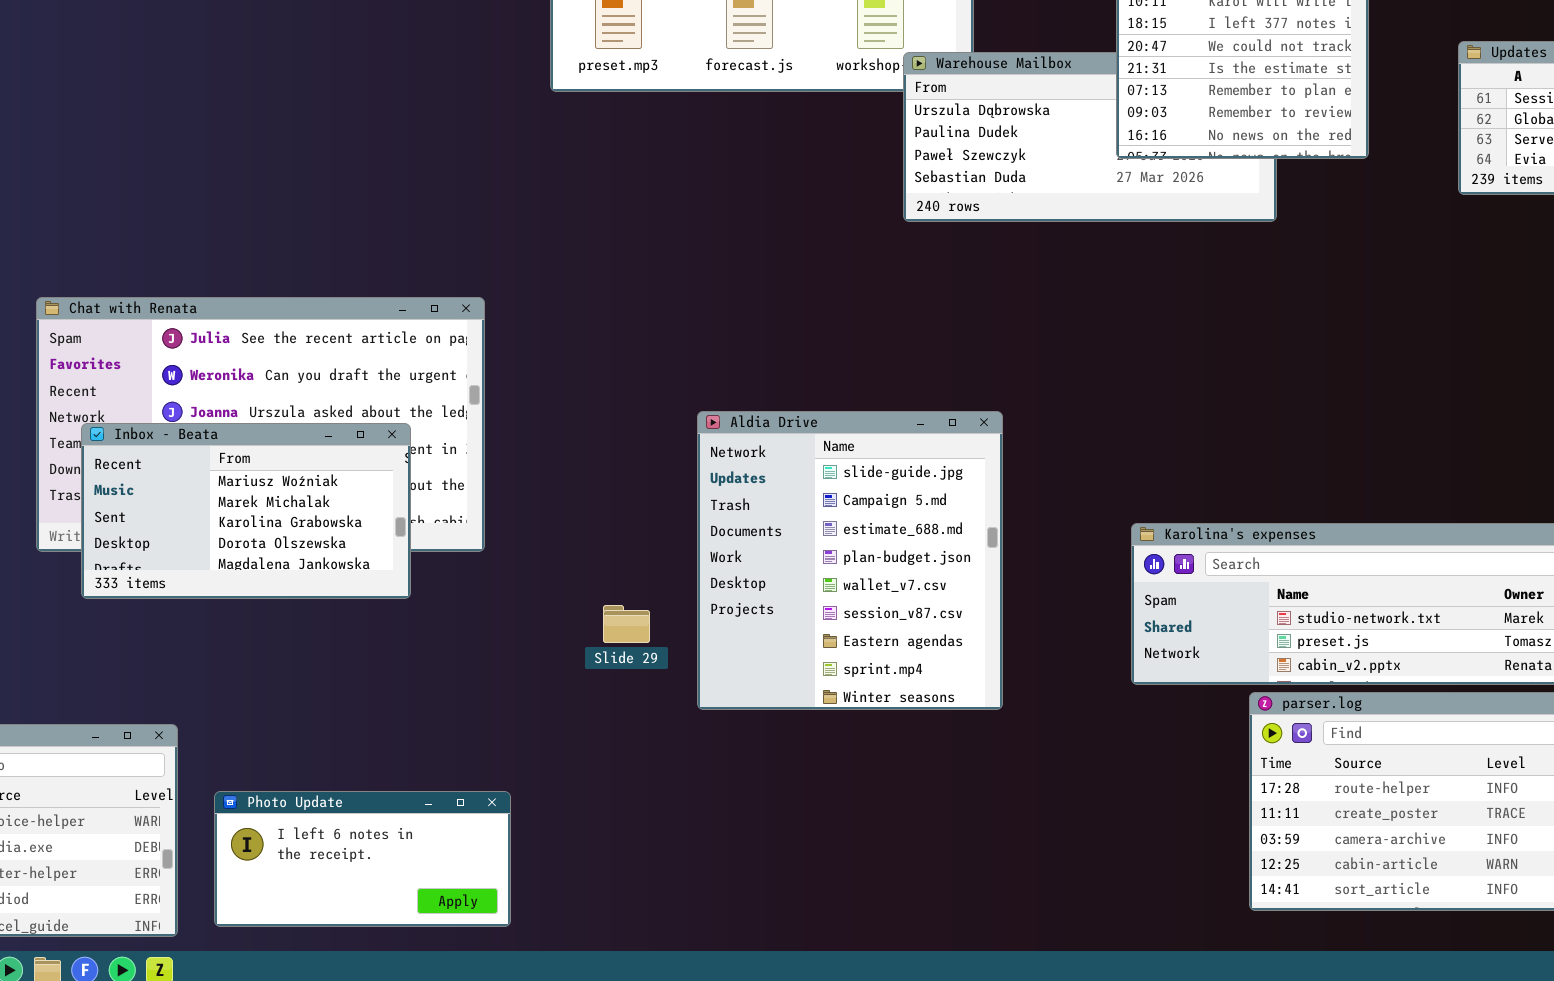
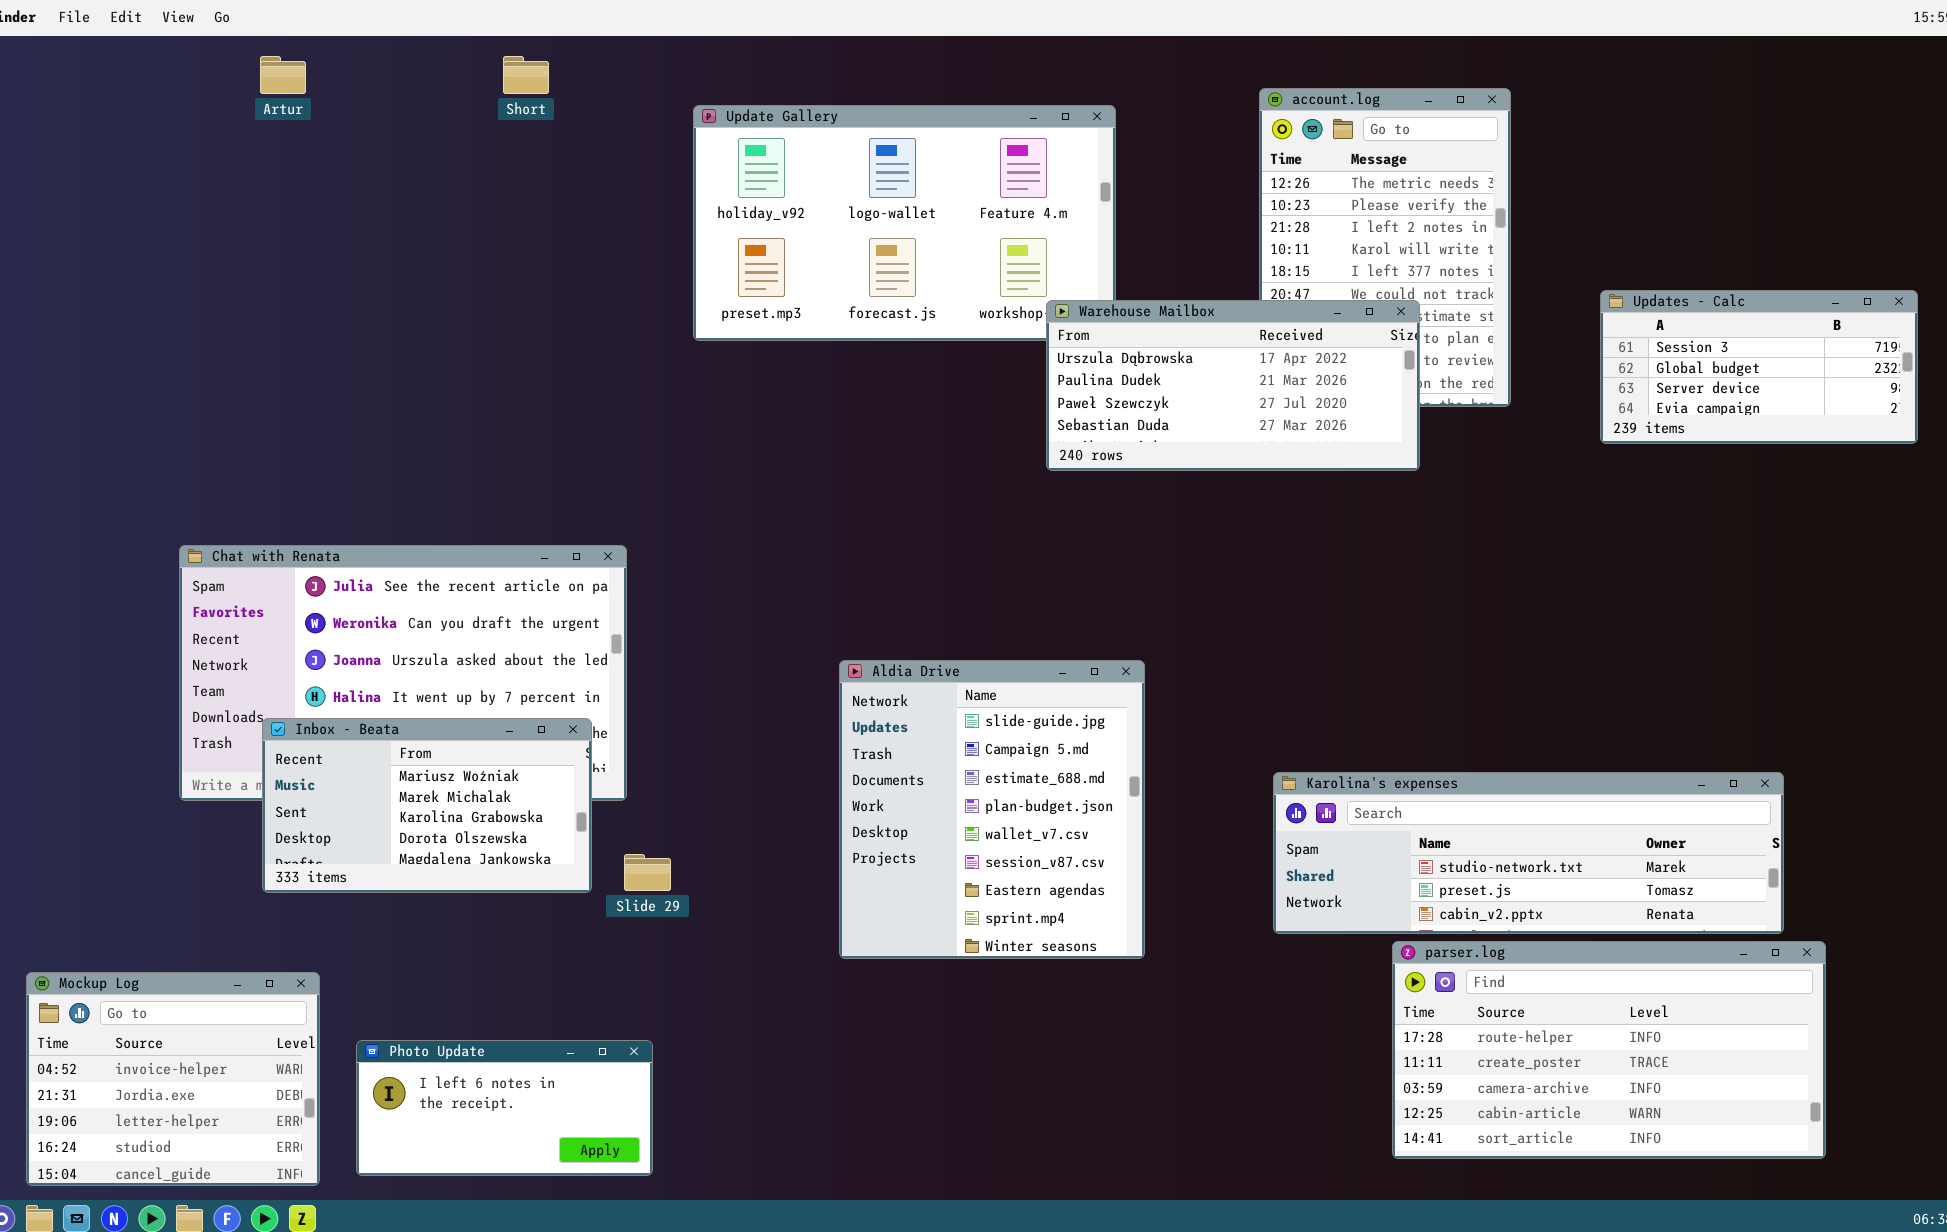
Warehouse Mailbox: [903,52,1277,222] -> [1046,300,1420,471], raised
Inbox - Beata: [81,423,411,599] -> [262,718,592,893], moved
Slide 29: [603,605,650,643] -> [624,854,671,891], moved

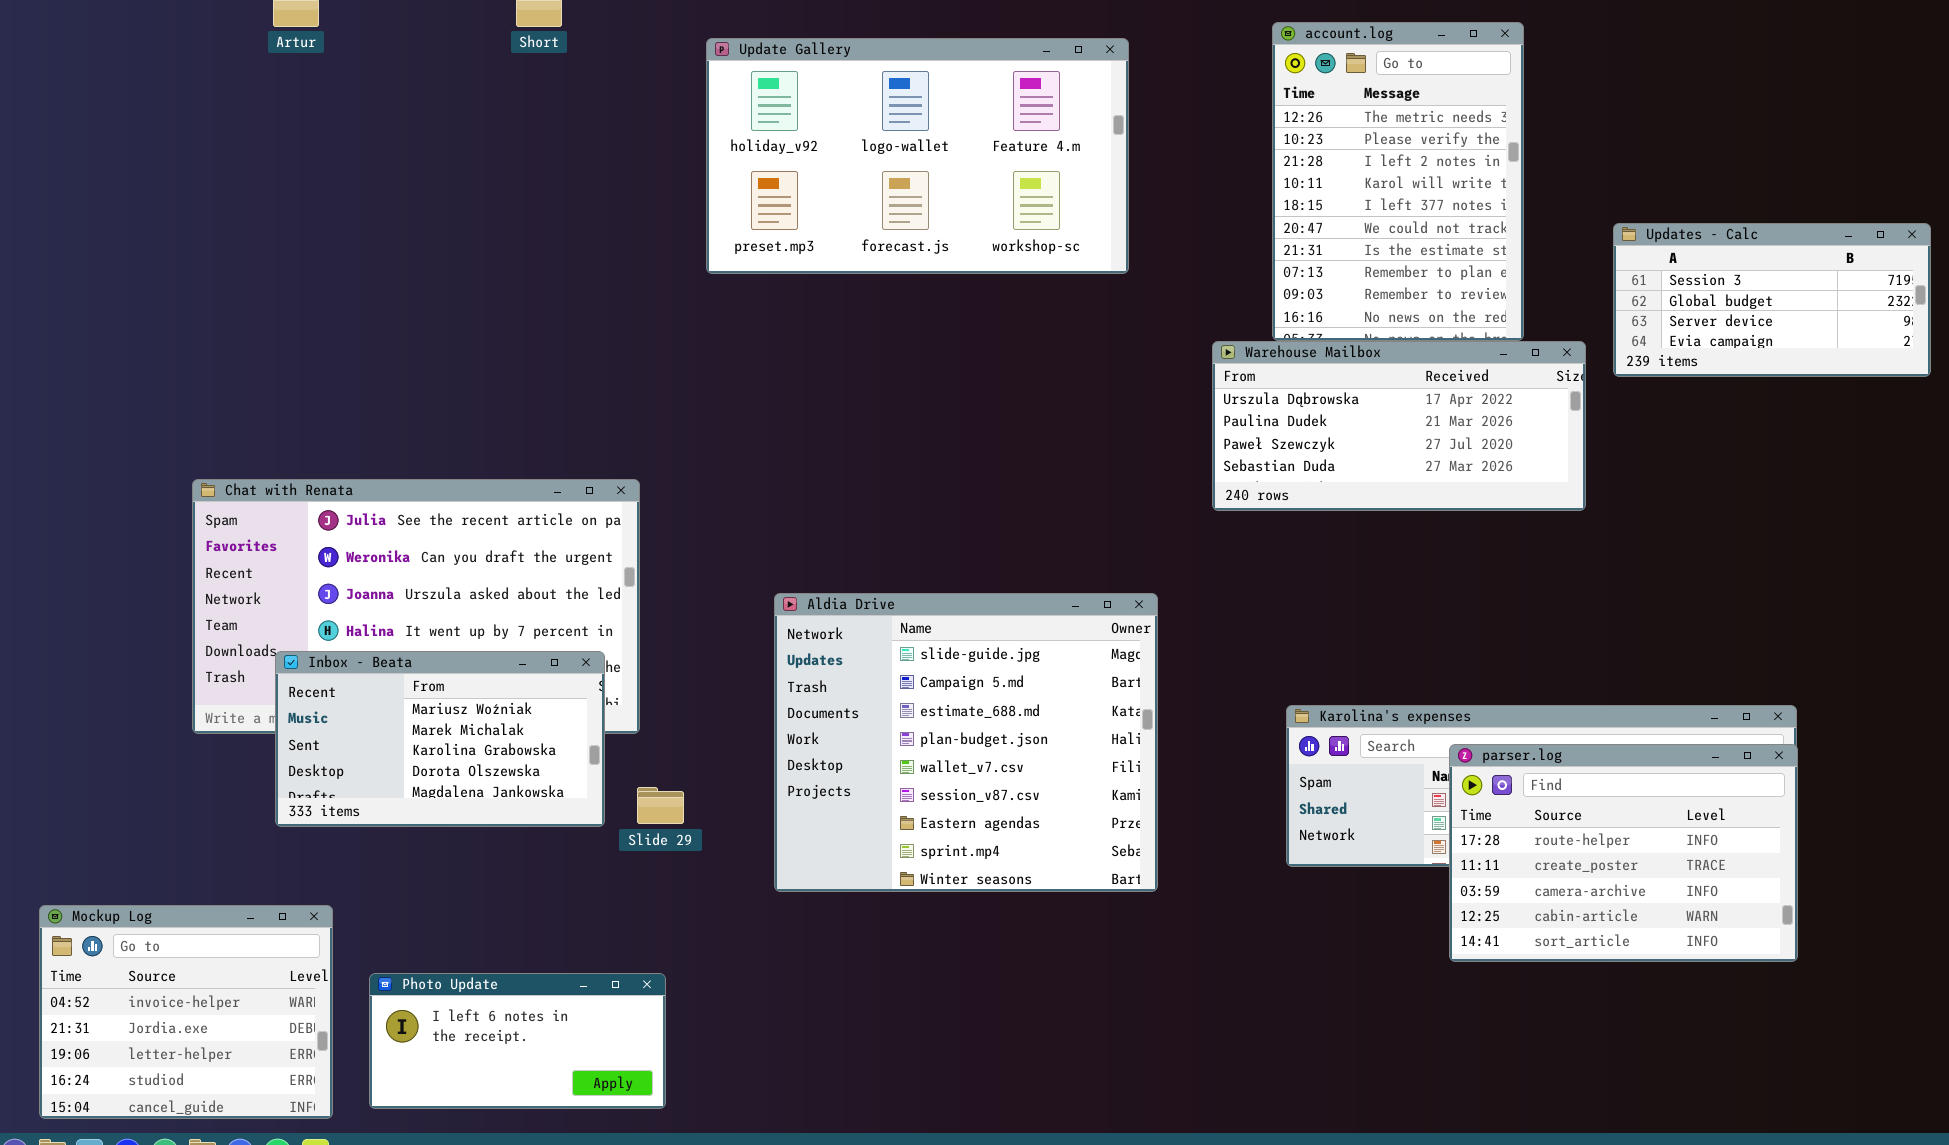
Warehouse Mailbox: [1046,300,1420,471] -> [1212,341,1586,511], moved
Aldia Drive: [839,660,1145,959] -> [774,593,1158,892], resized
parser.log: [1392,941,1826,1159] -> [1449,744,1798,962], moved, resized

